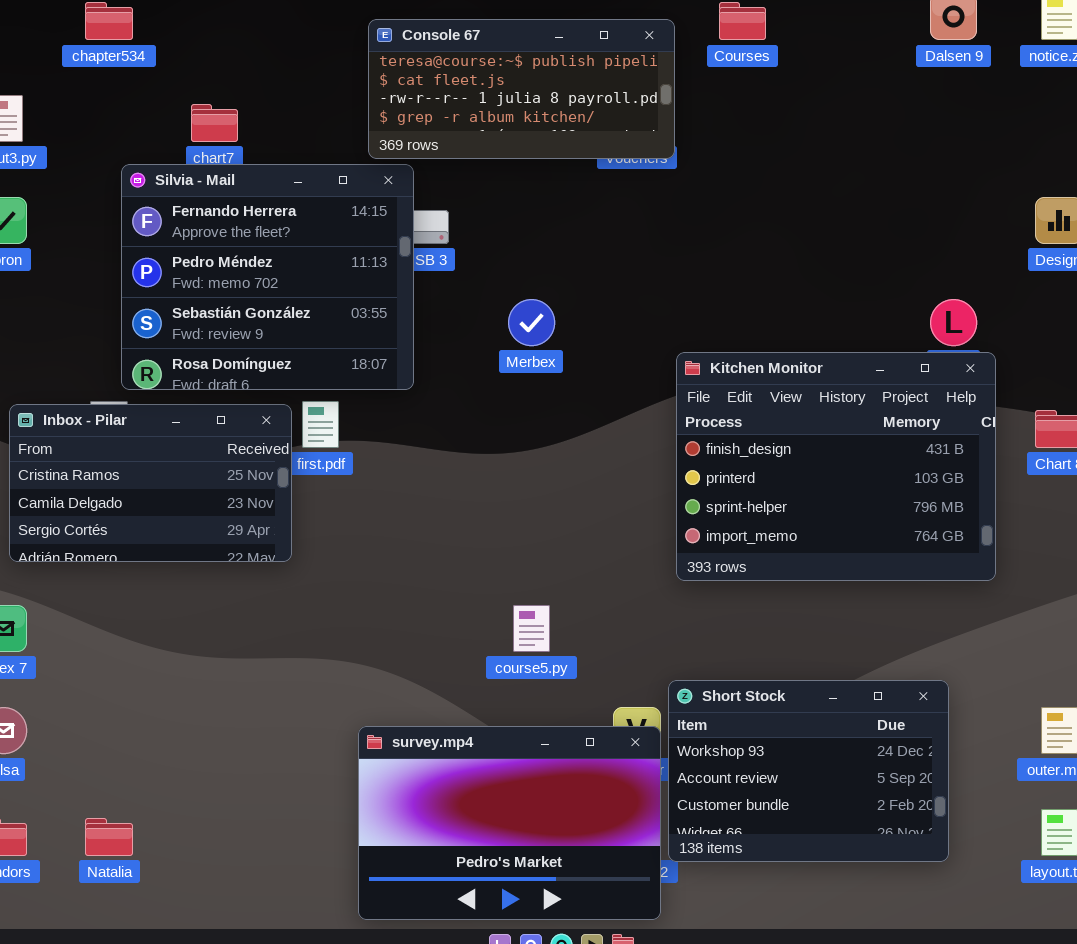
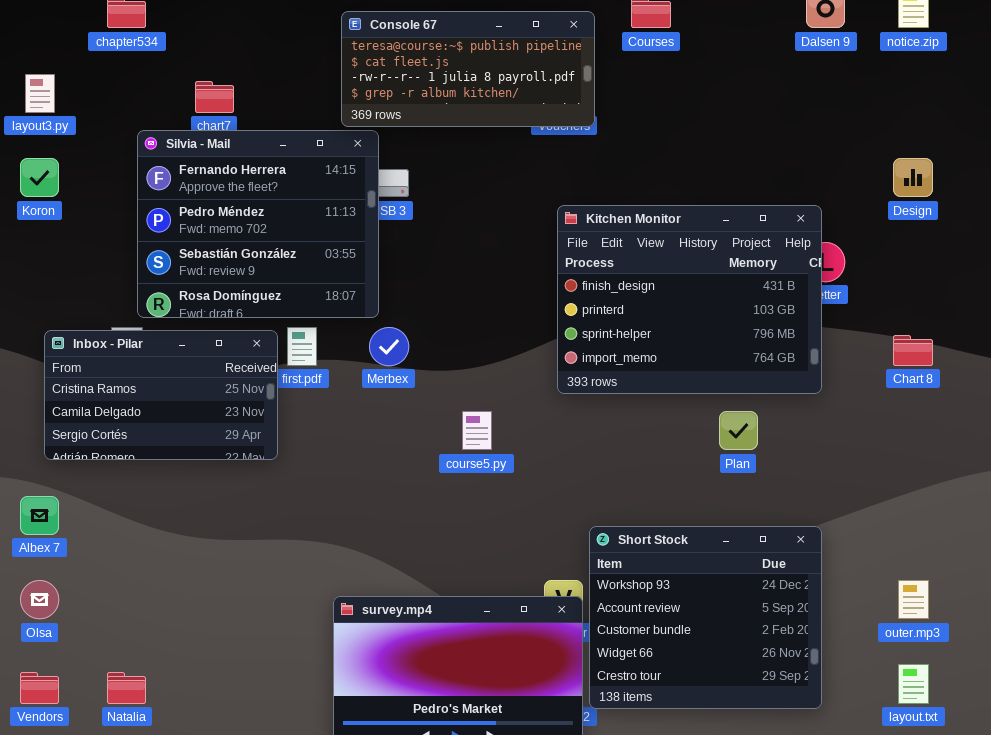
Merbex: [508,299,555,346] -> [369,327,409,366], moved
Kitchen Monitor: [676,352,996,581] -> [557,205,822,394], moved
course5.py: [513,605,550,652] -> [462,411,492,450], moved
Short Stock: [668,680,949,862] -> [589,526,822,709], resized

